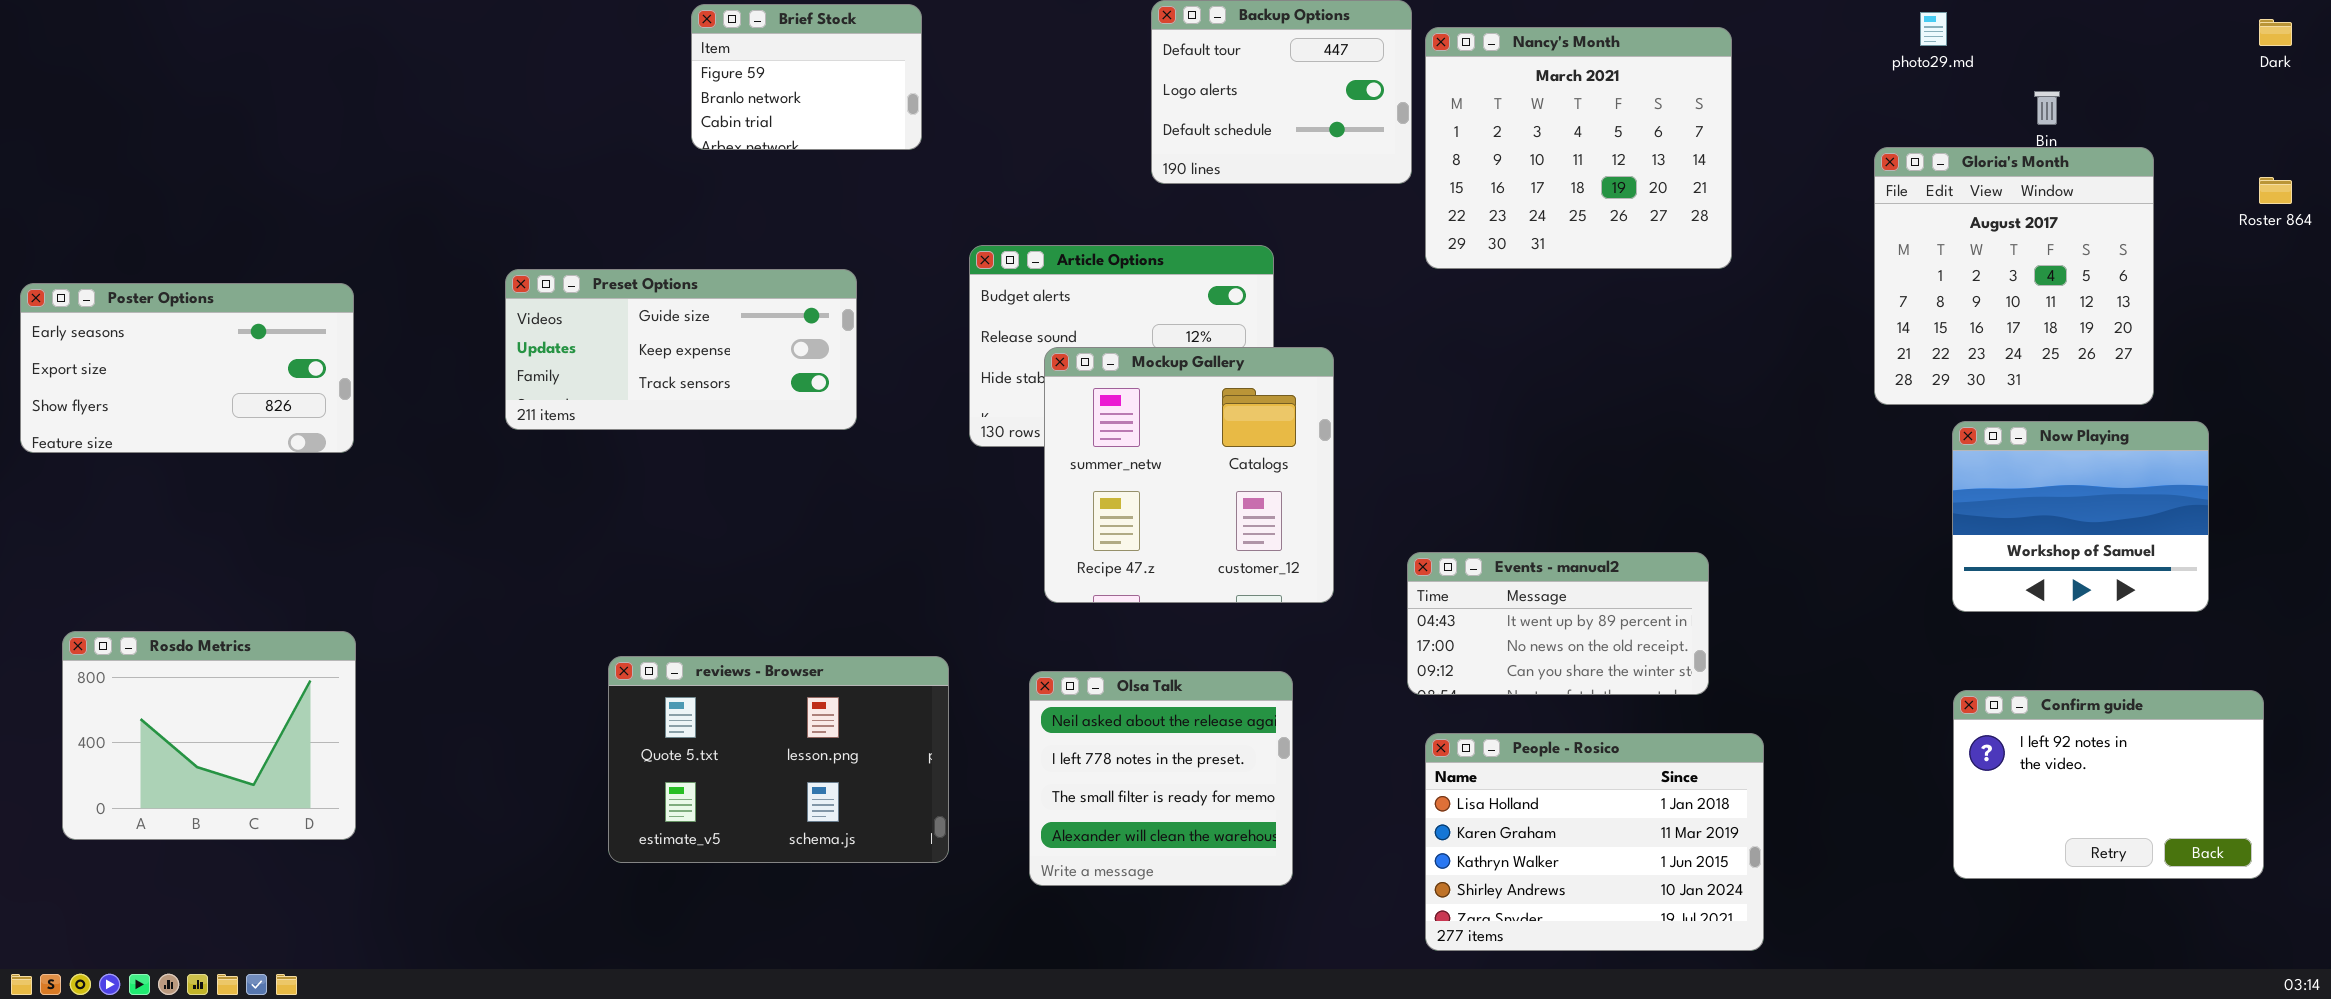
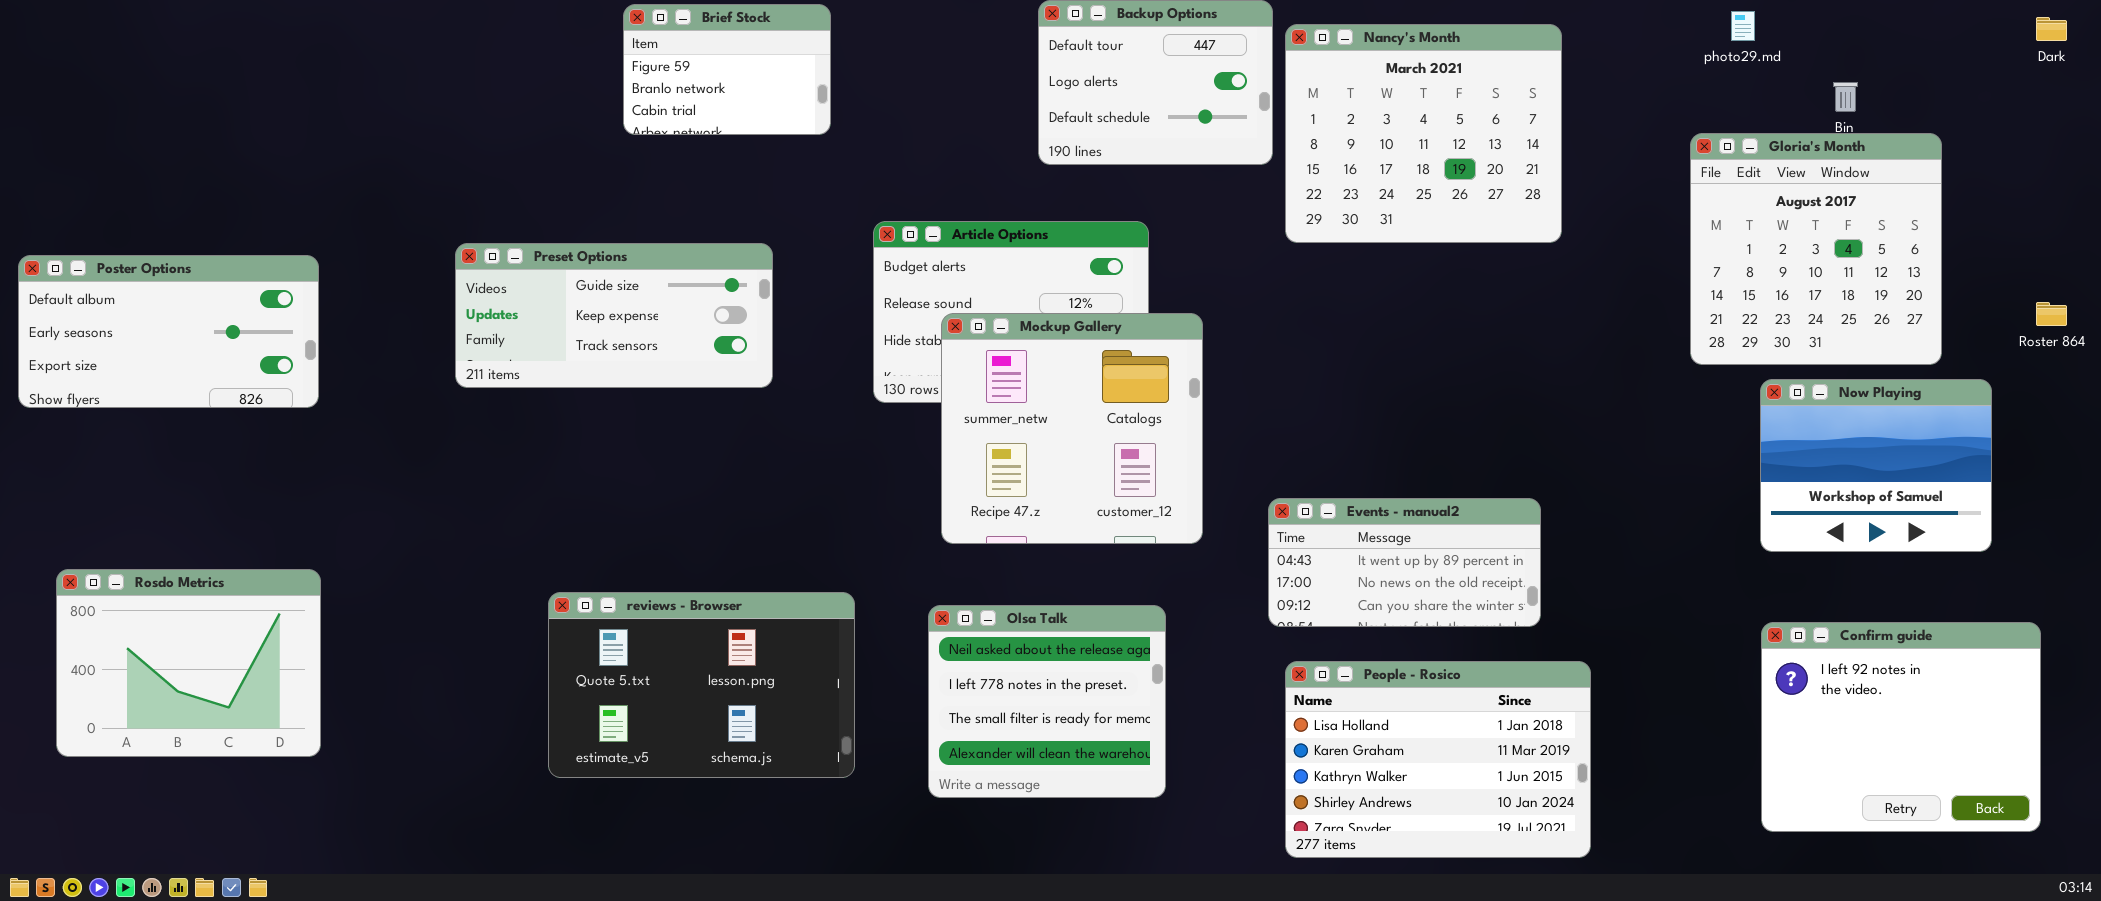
Roster 864: [2259,177,2292,204] -> [2036,302,2067,326], moved
Poster Options: [20,283,354,453] -> [18,255,319,408], scrolled up 1 row
Confirm guide: [1953,690,2264,879] -> [1761,622,2041,832], resized

